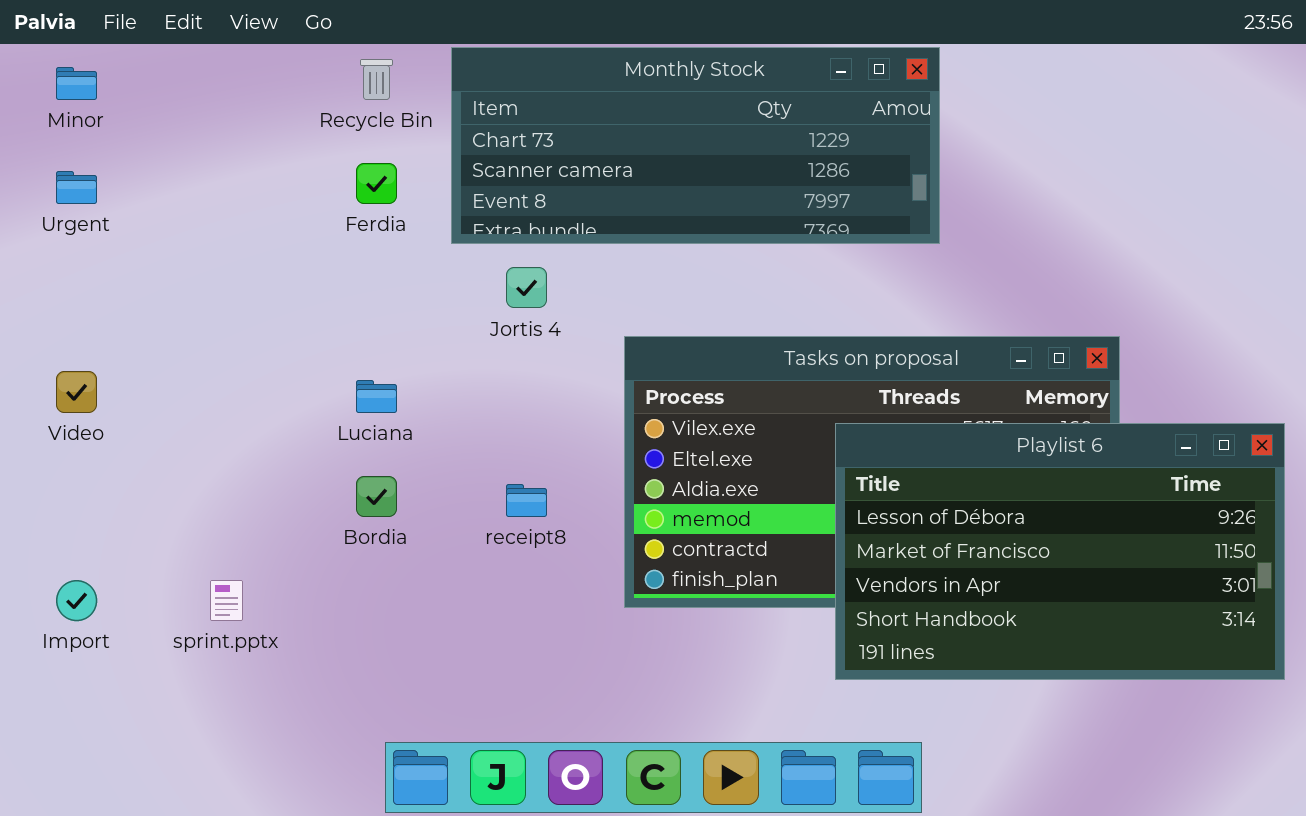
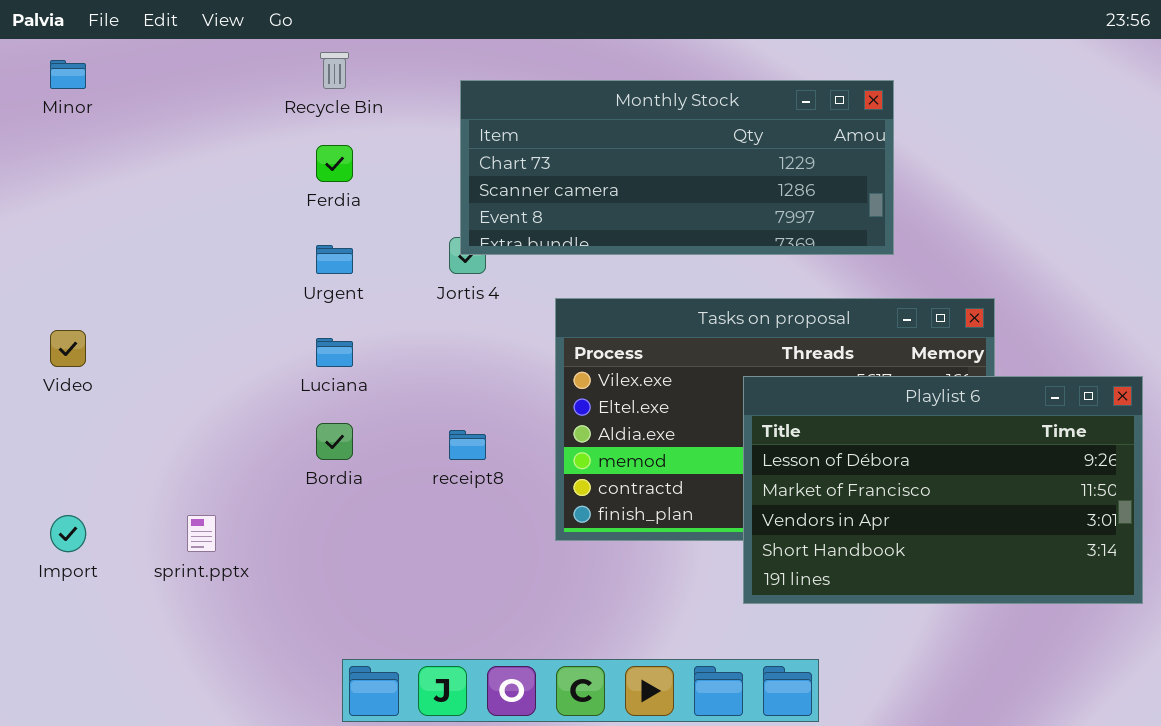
Monthly Stock: [451,47,940,244] -> [460,80,894,255], moved
Urgent: [56,171,97,204] -> [316,245,353,274], moved

